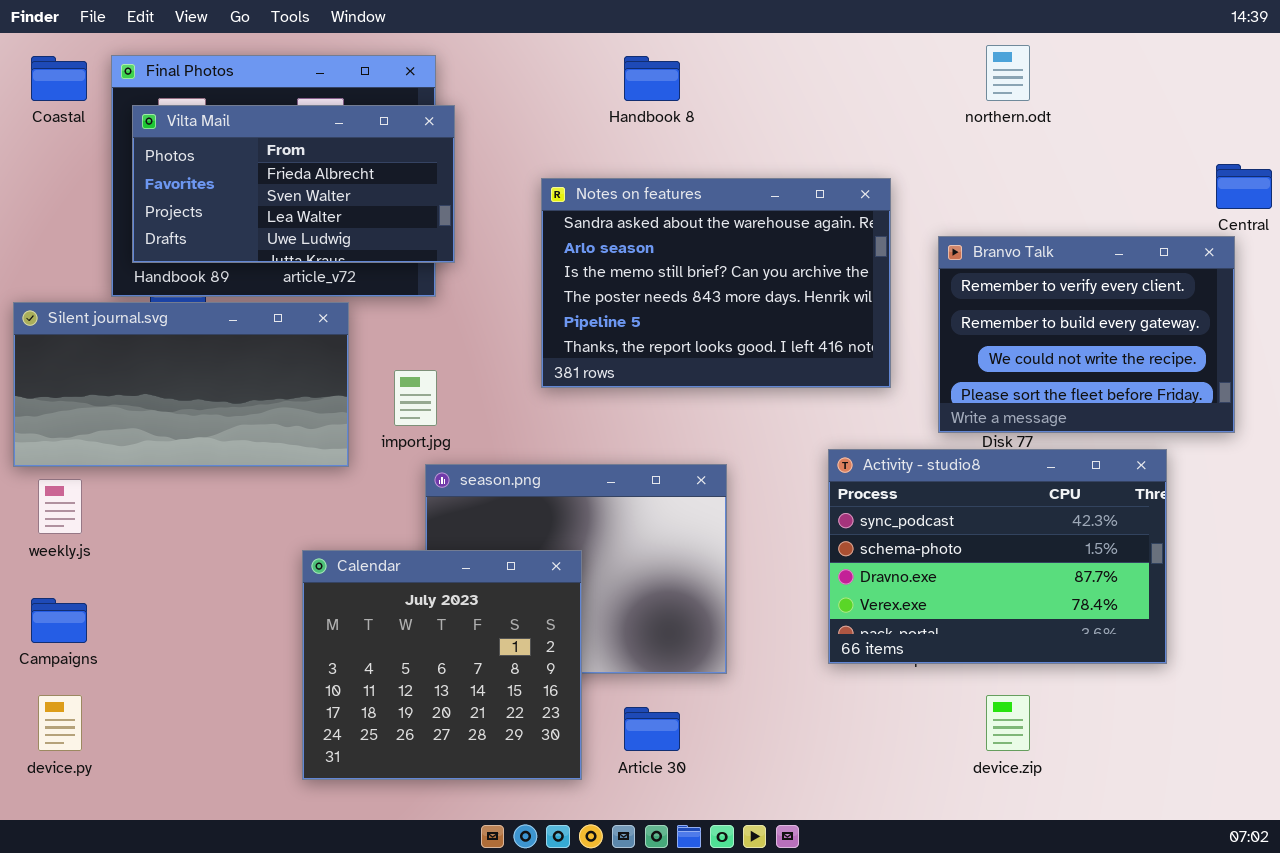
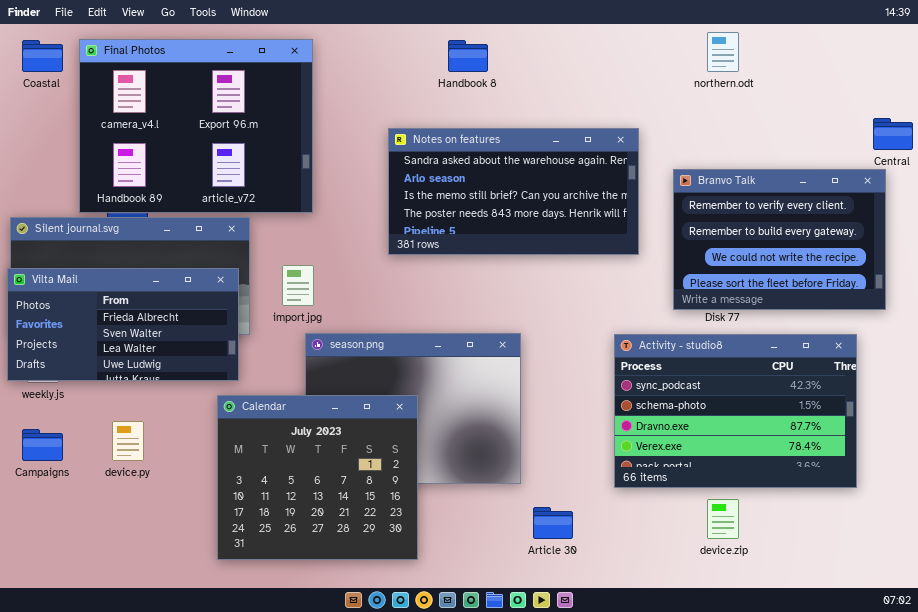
Vilta Mail: [132,105,455,263] -> [7,268,239,381], moved
Notes on features: [541,178,891,388] -> [388,128,639,255], resized
Activity - studio8: [828,449,1167,664] -> [614,334,857,488], moved
device.py: [38,695,82,751] -> [112,421,144,461], moved
Article 30: [624,707,680,751] -> [533,507,573,539], moved

